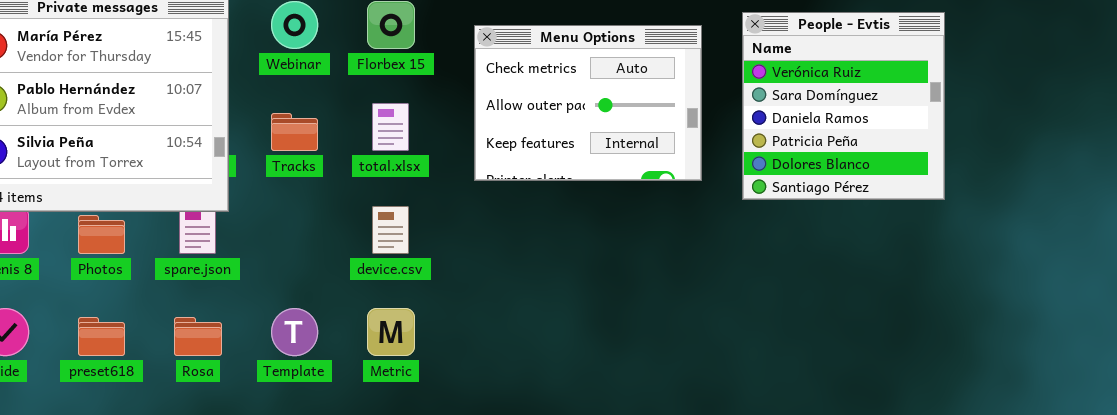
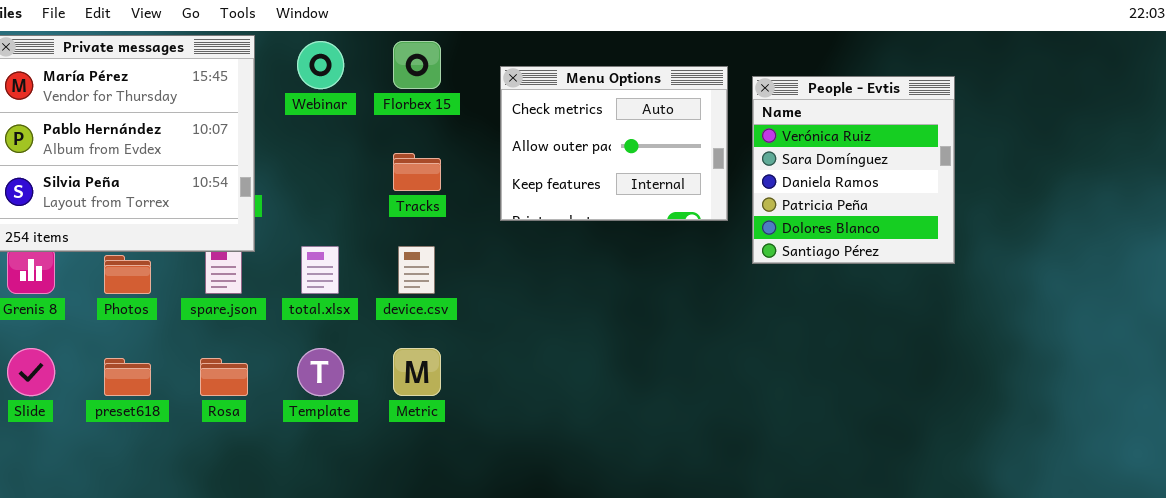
People - Evtis: [742,12,945,200] -> [752,76,955,264], moved
total.xlsx: [372,103,409,151] -> [301,246,339,294], moved
Tracks: [271,113,318,151] -> [393,153,441,191], moved

